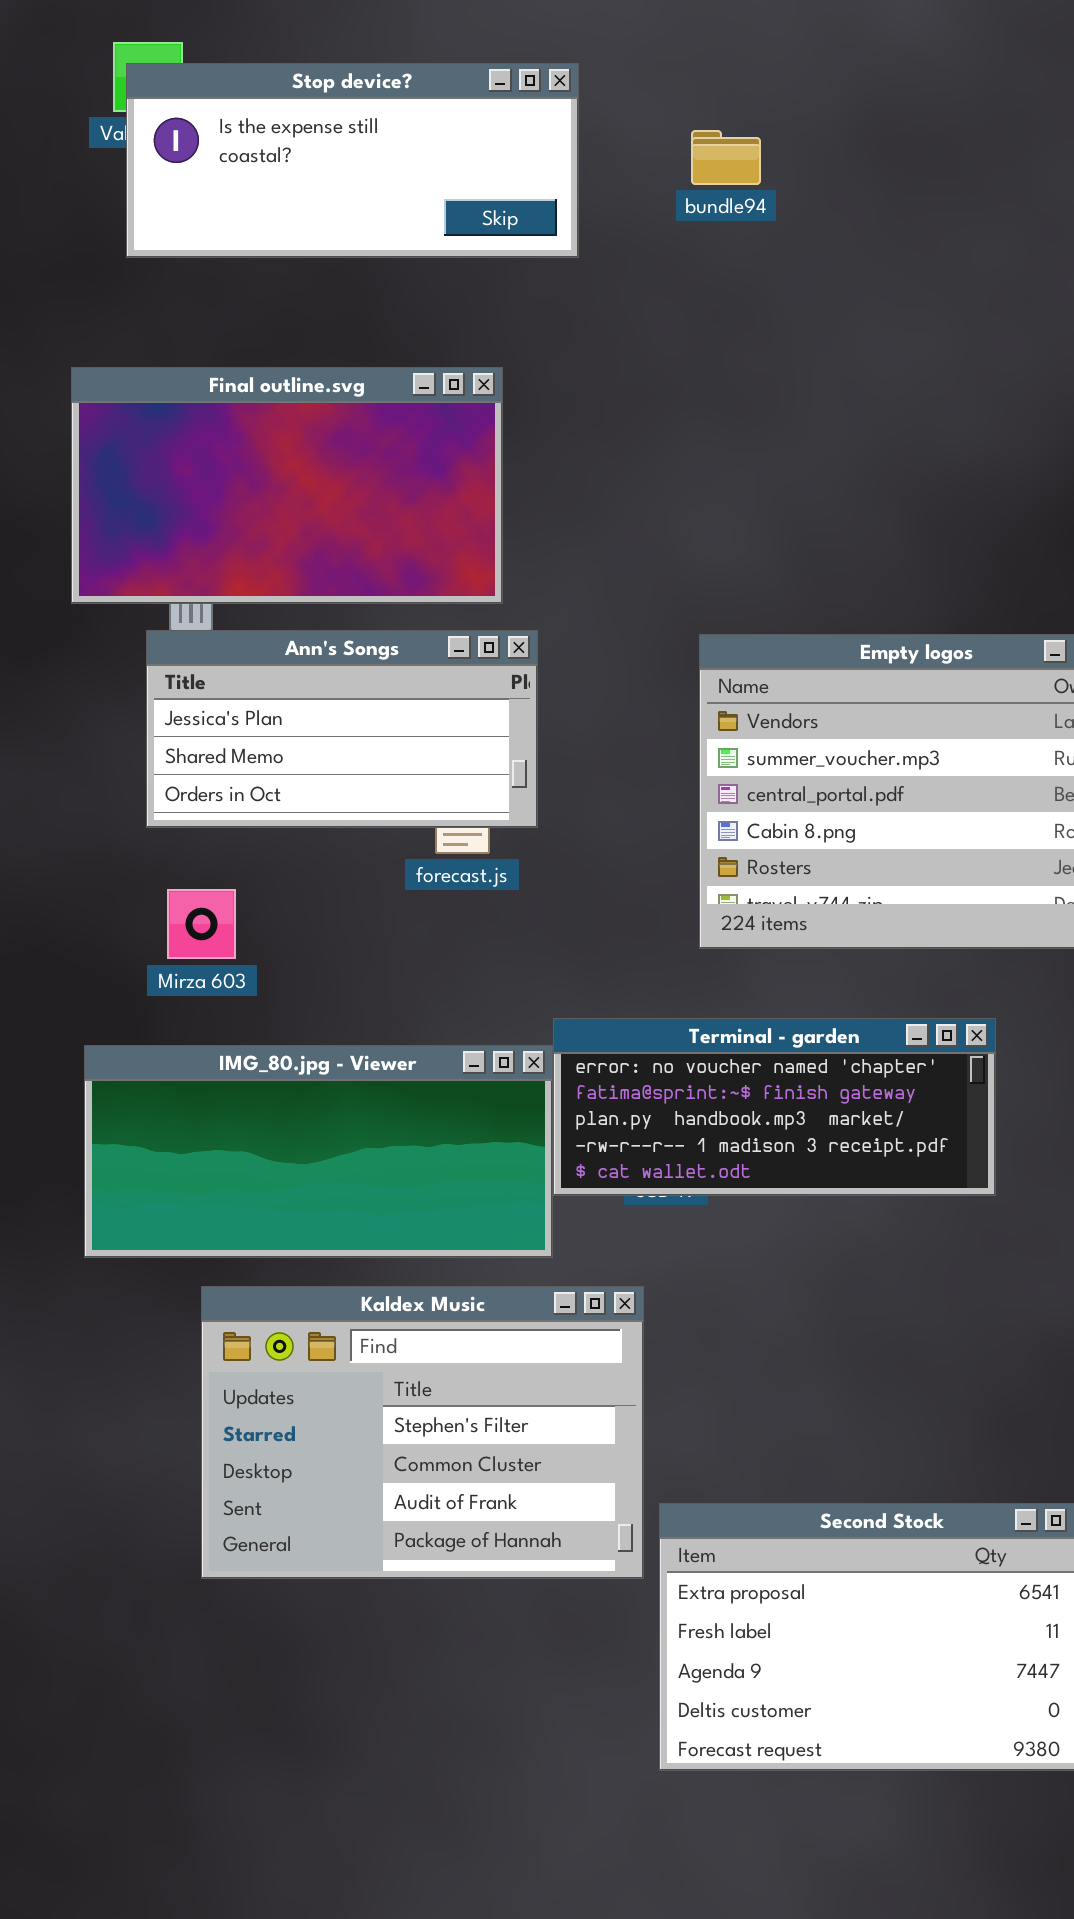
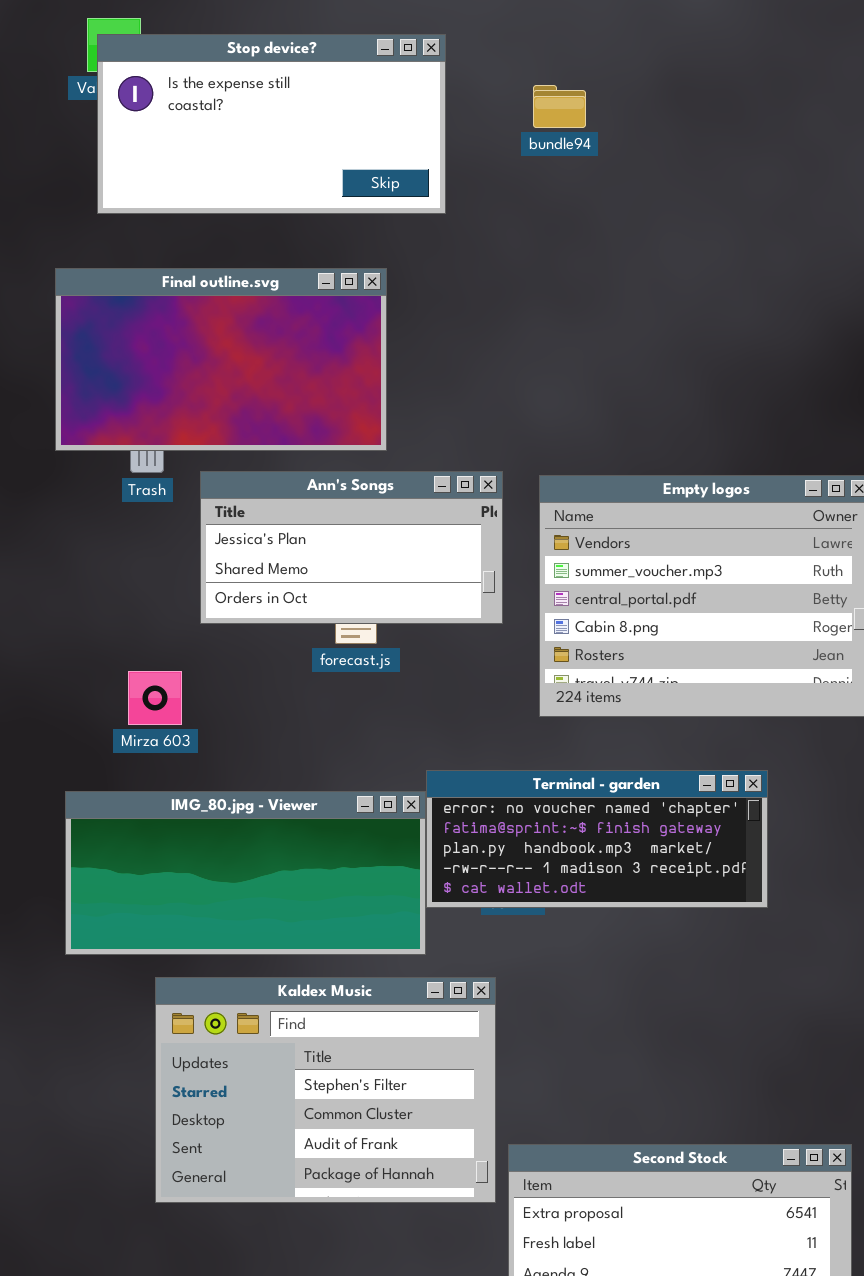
Stop device?: [126,63,579,258] -> [97,34,446,214], resized
Ann's Songs: [146,630,538,828] -> [200,471,503,624], moved

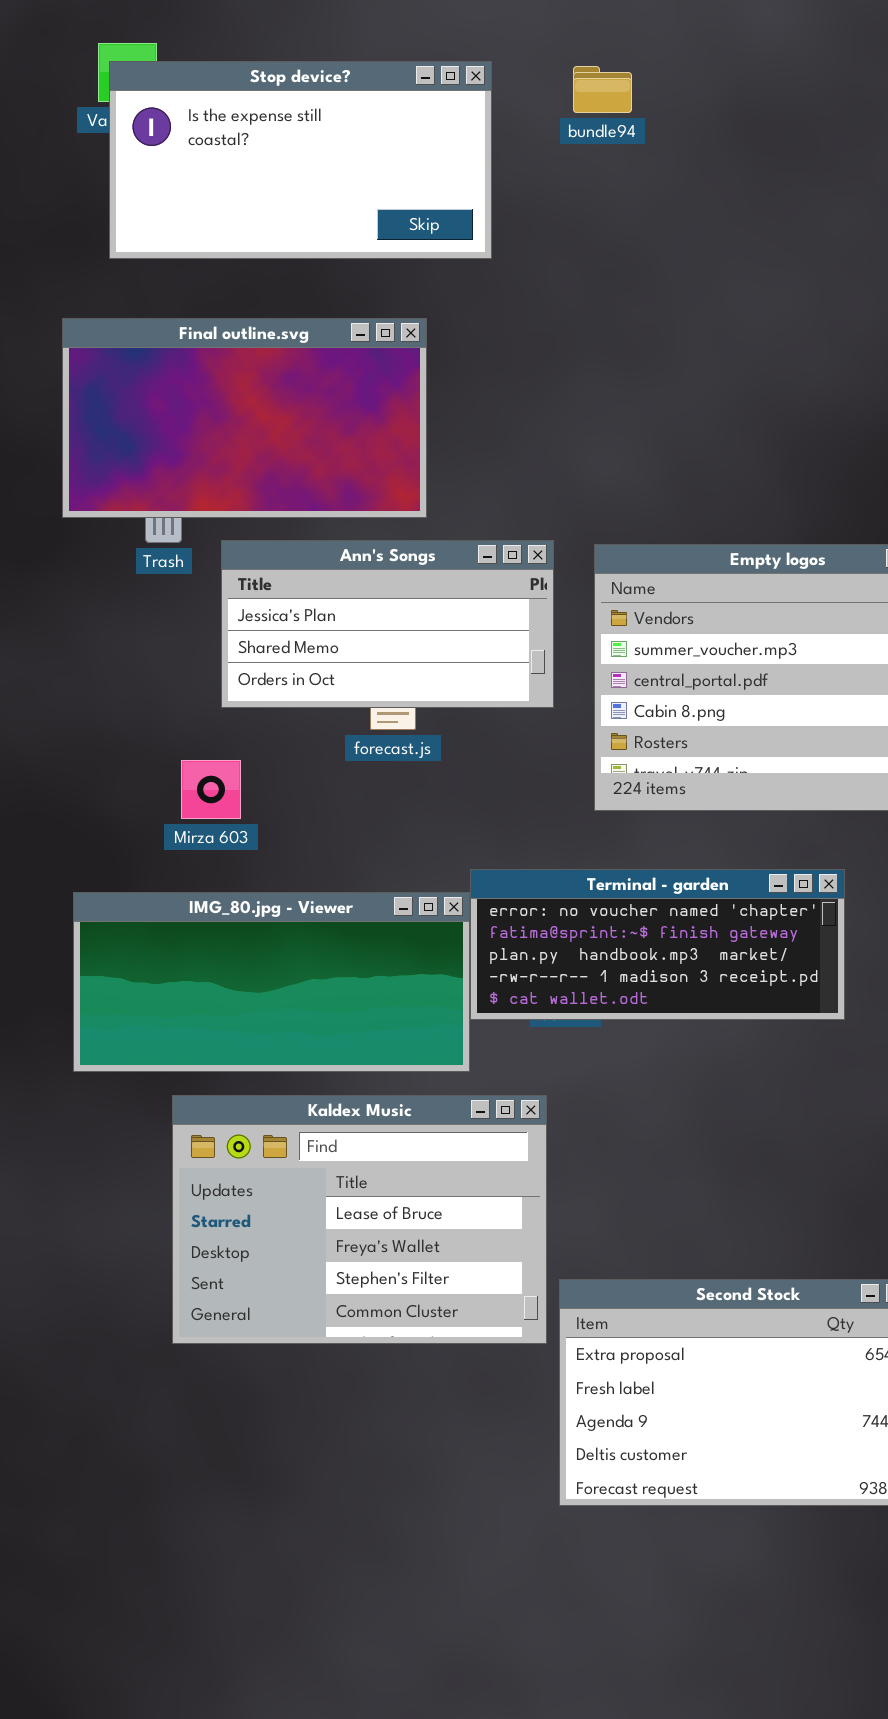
bundle94: [533,85,586,128] -> [573,66,632,113], moved
Mirza 603: [128,671,182,725] -> [181,760,241,819], moved
Kaldex Music: [155,977,496,1203] -> [172,1095,547,1344], scrolled up 2 rows

